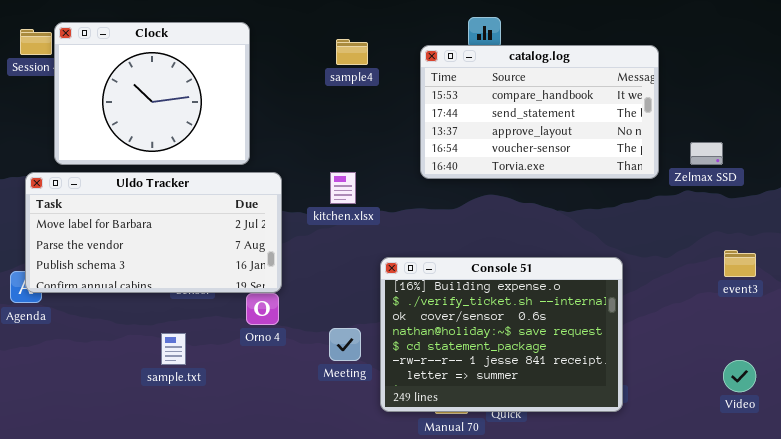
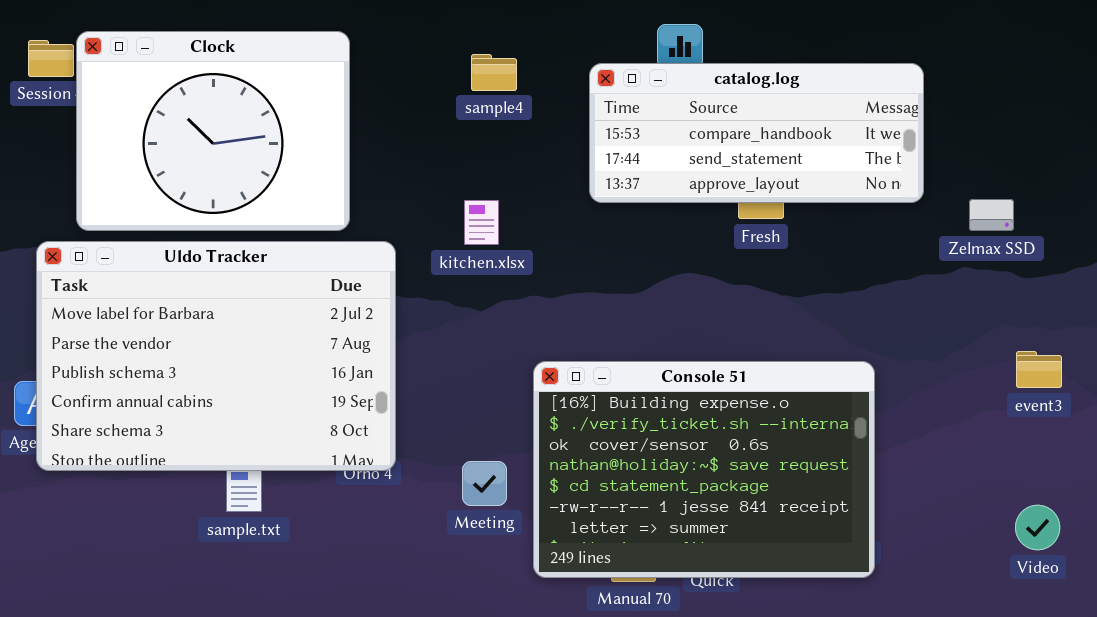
catalog.log: [420,45,659,179] -> [589,63,924,203], resized
Uldo Tracker: [25,172,282,293] -> [36,241,396,471], resized
kitchen.xlsx: [330,172,356,204] -> [464,200,499,245], moved

